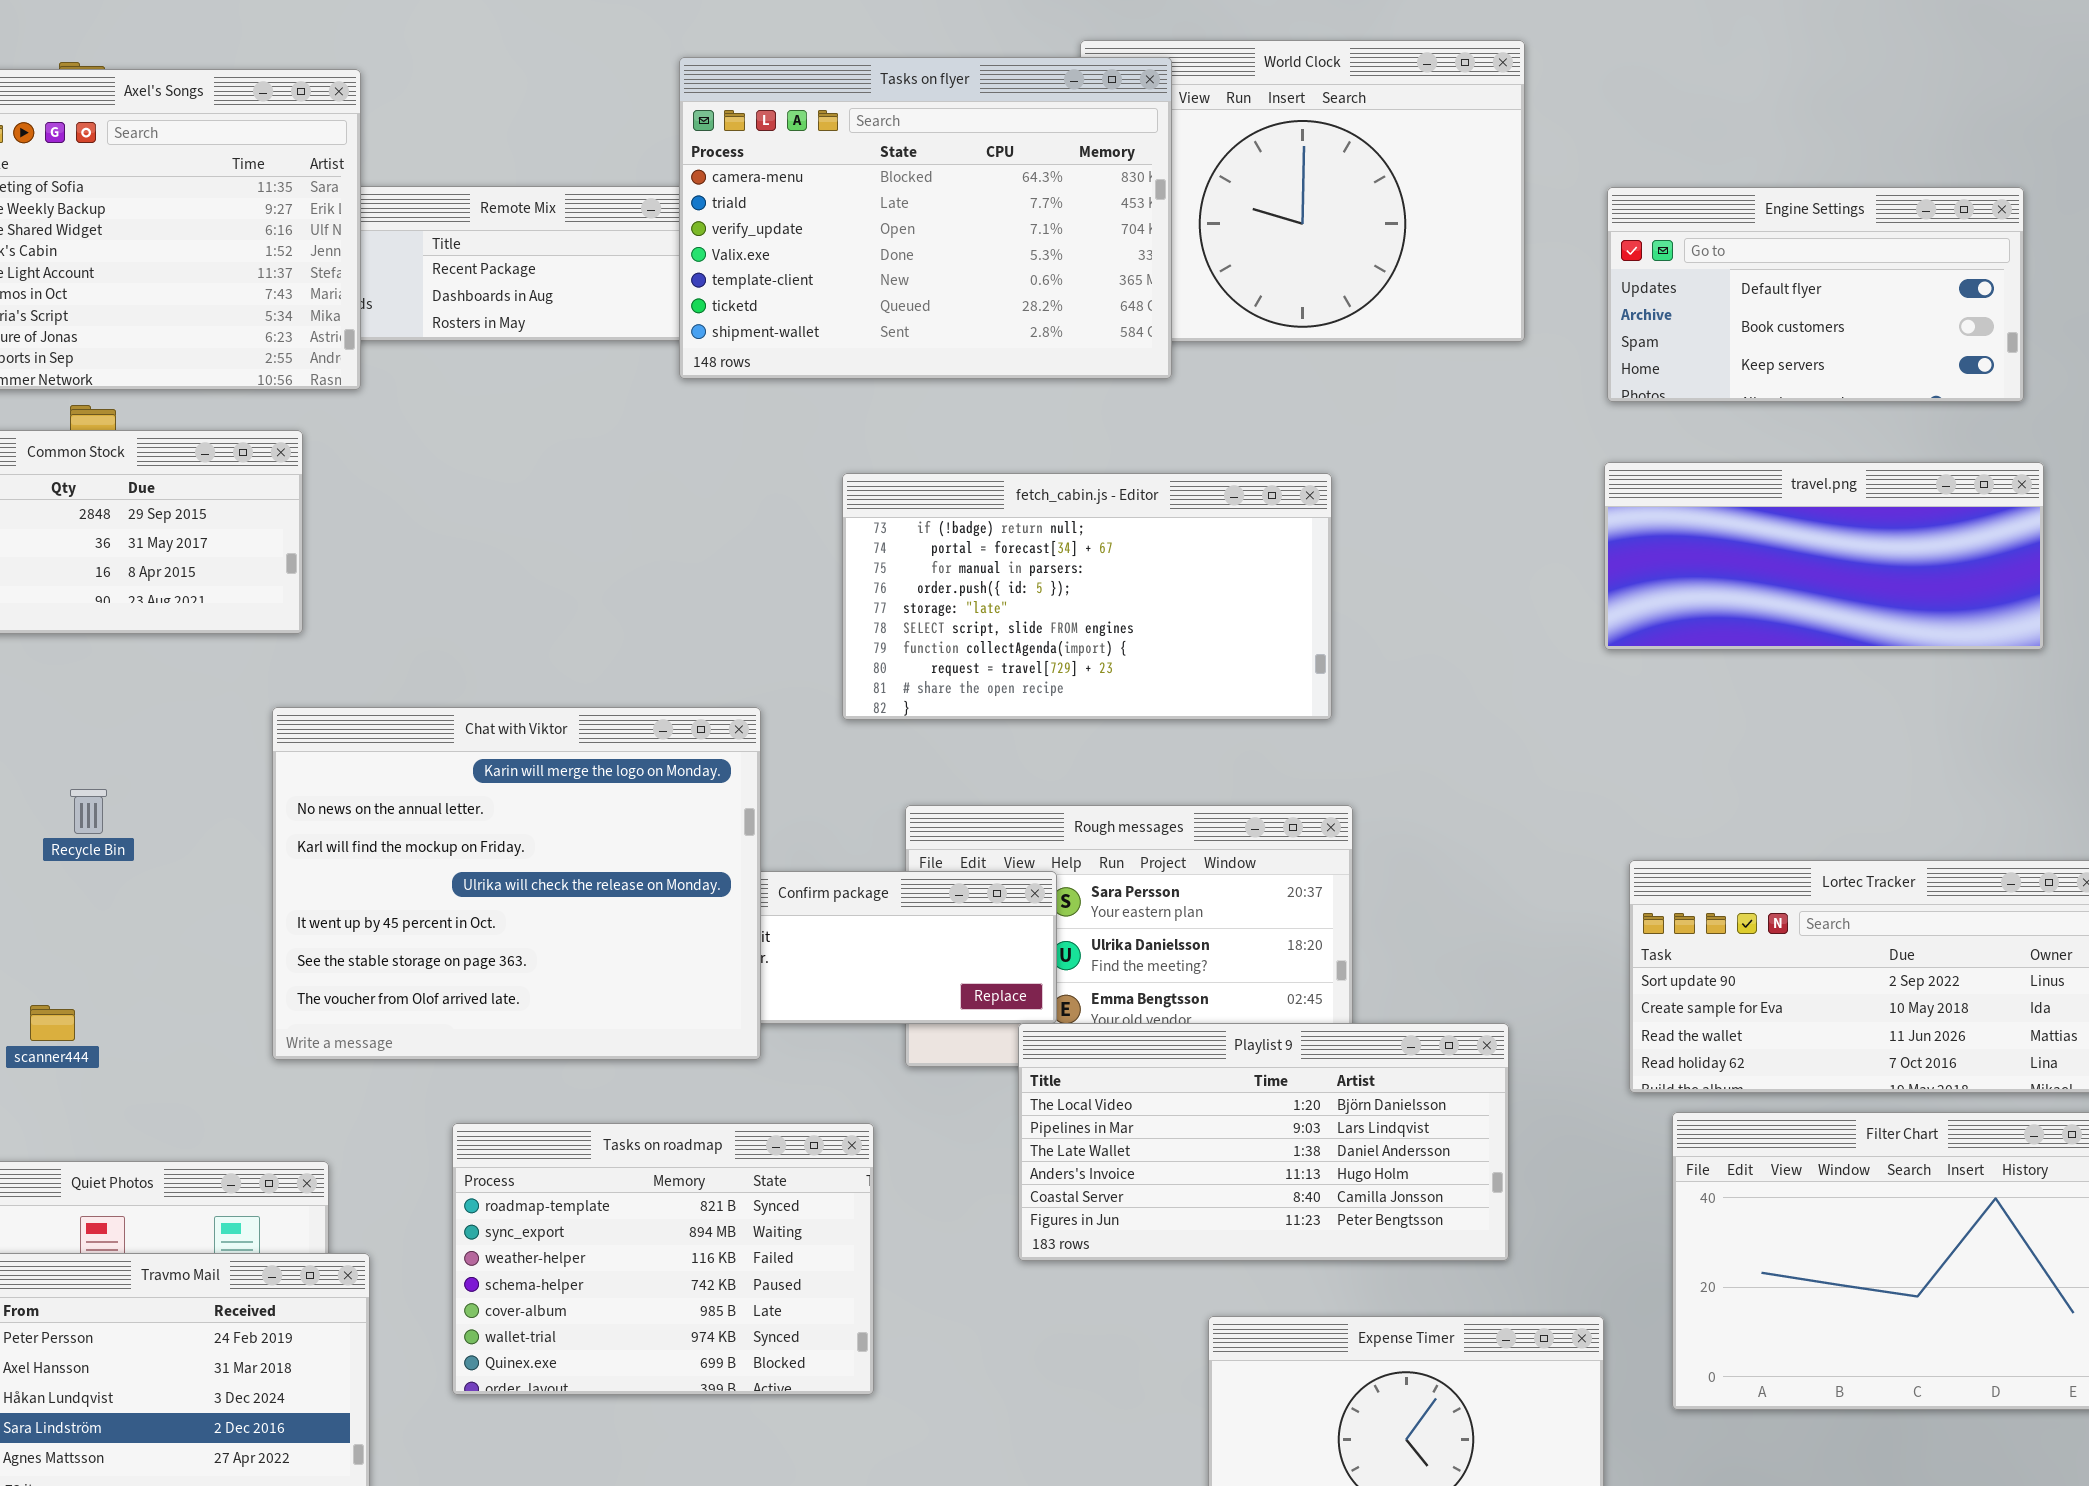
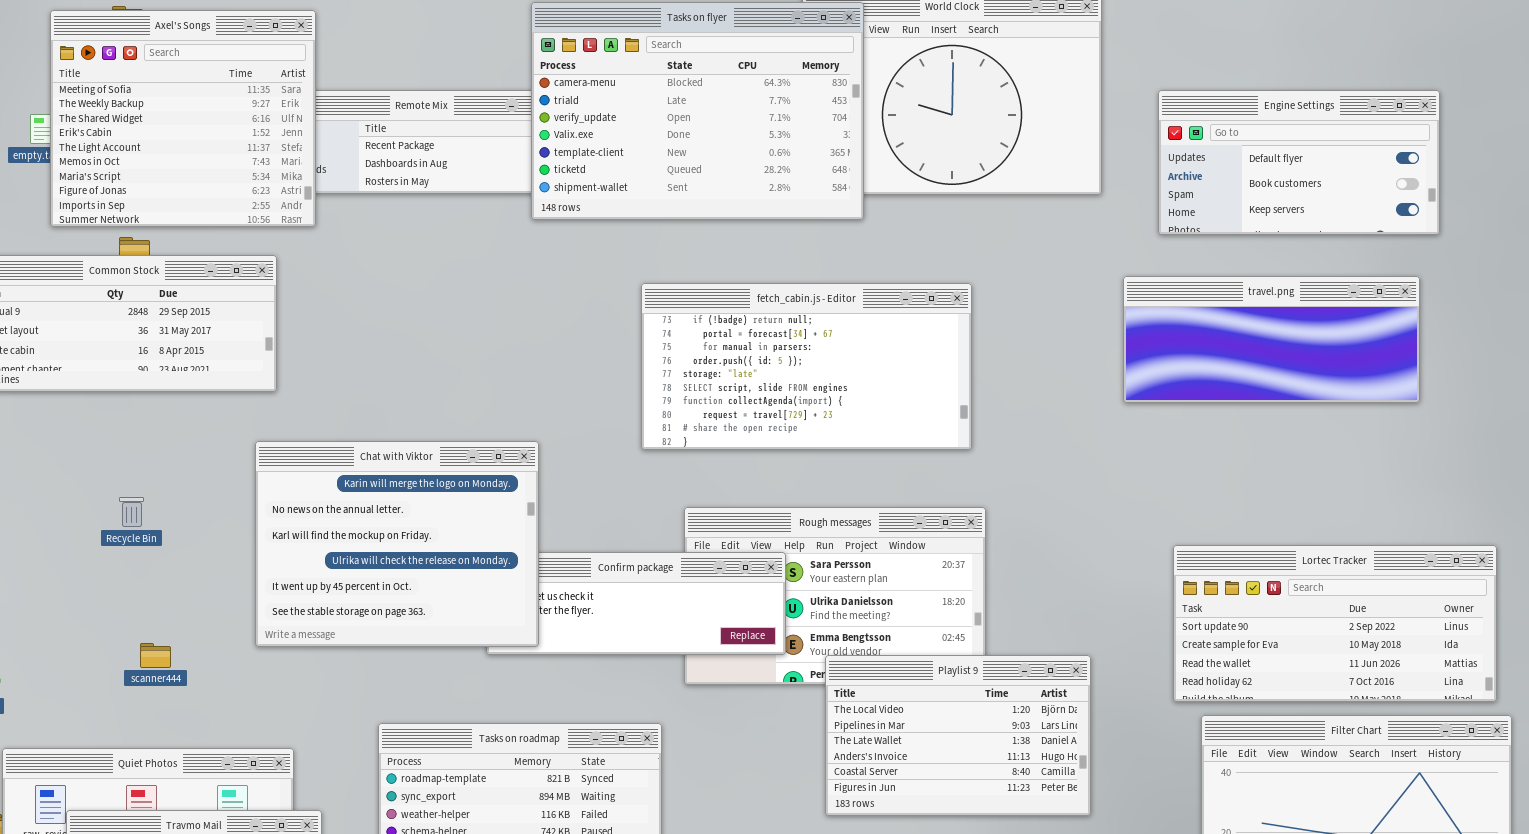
travel.png: [1604,462,2044,650] -> [1123,276,1420,403], moved
Chat with Viktor: [272,707,761,1060] -> [255,441,539,647], resized
scanner444: [30,1005,75,1041] -> [140,643,171,668], moved
Playlist 9: [1018,1023,1509,1261] -> [825,655,1091,816], resized

